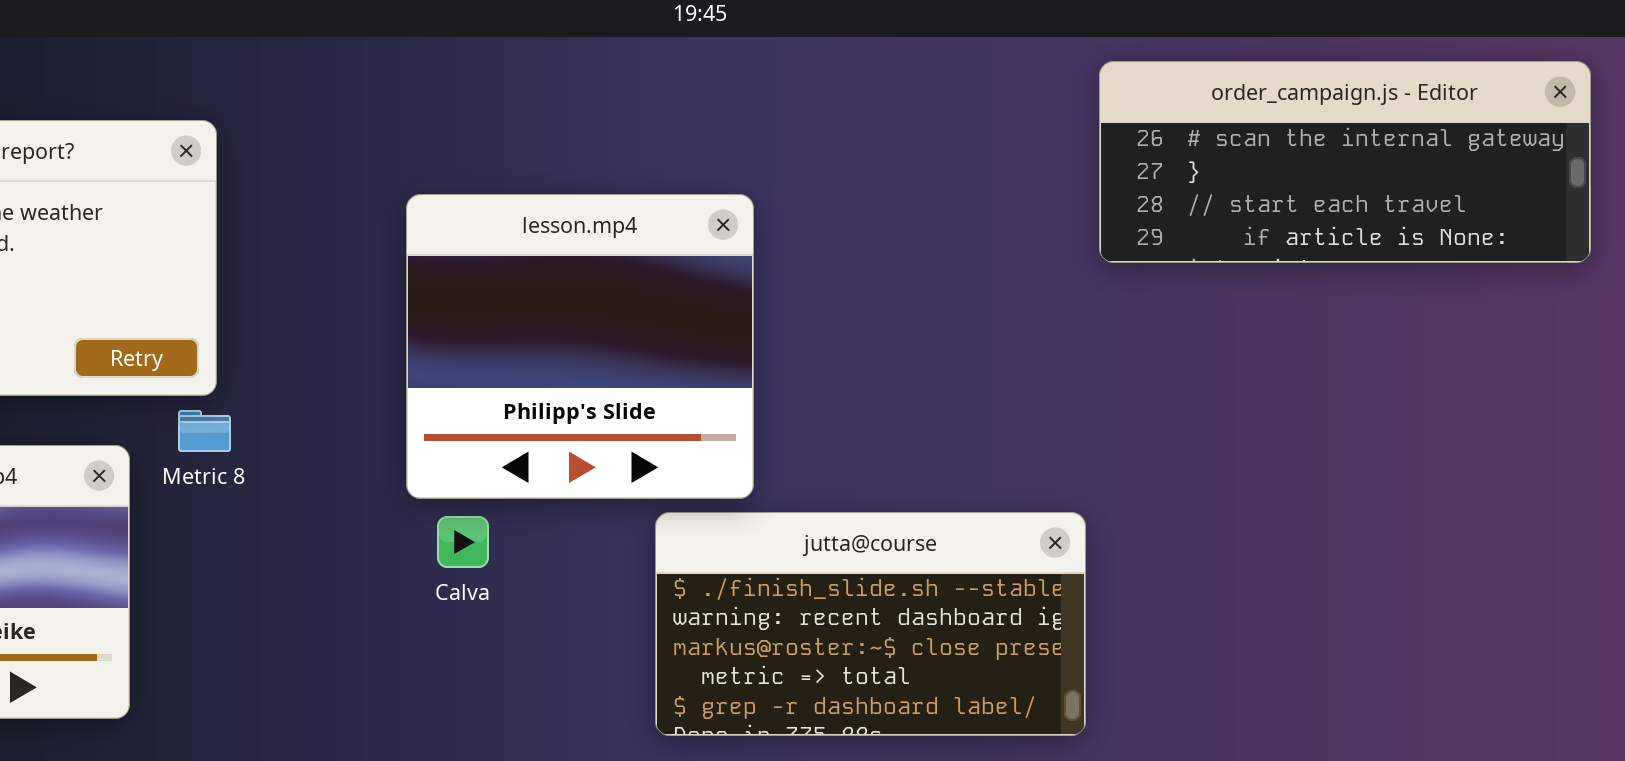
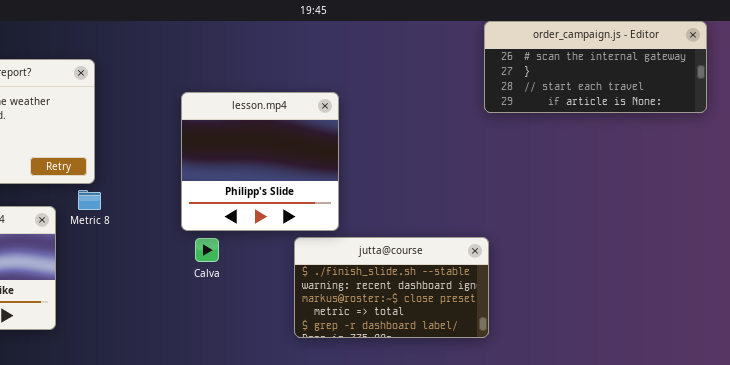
order_campaign.js - Editor: [1099,61,1591,263] -> [484,21,707,113], moved

